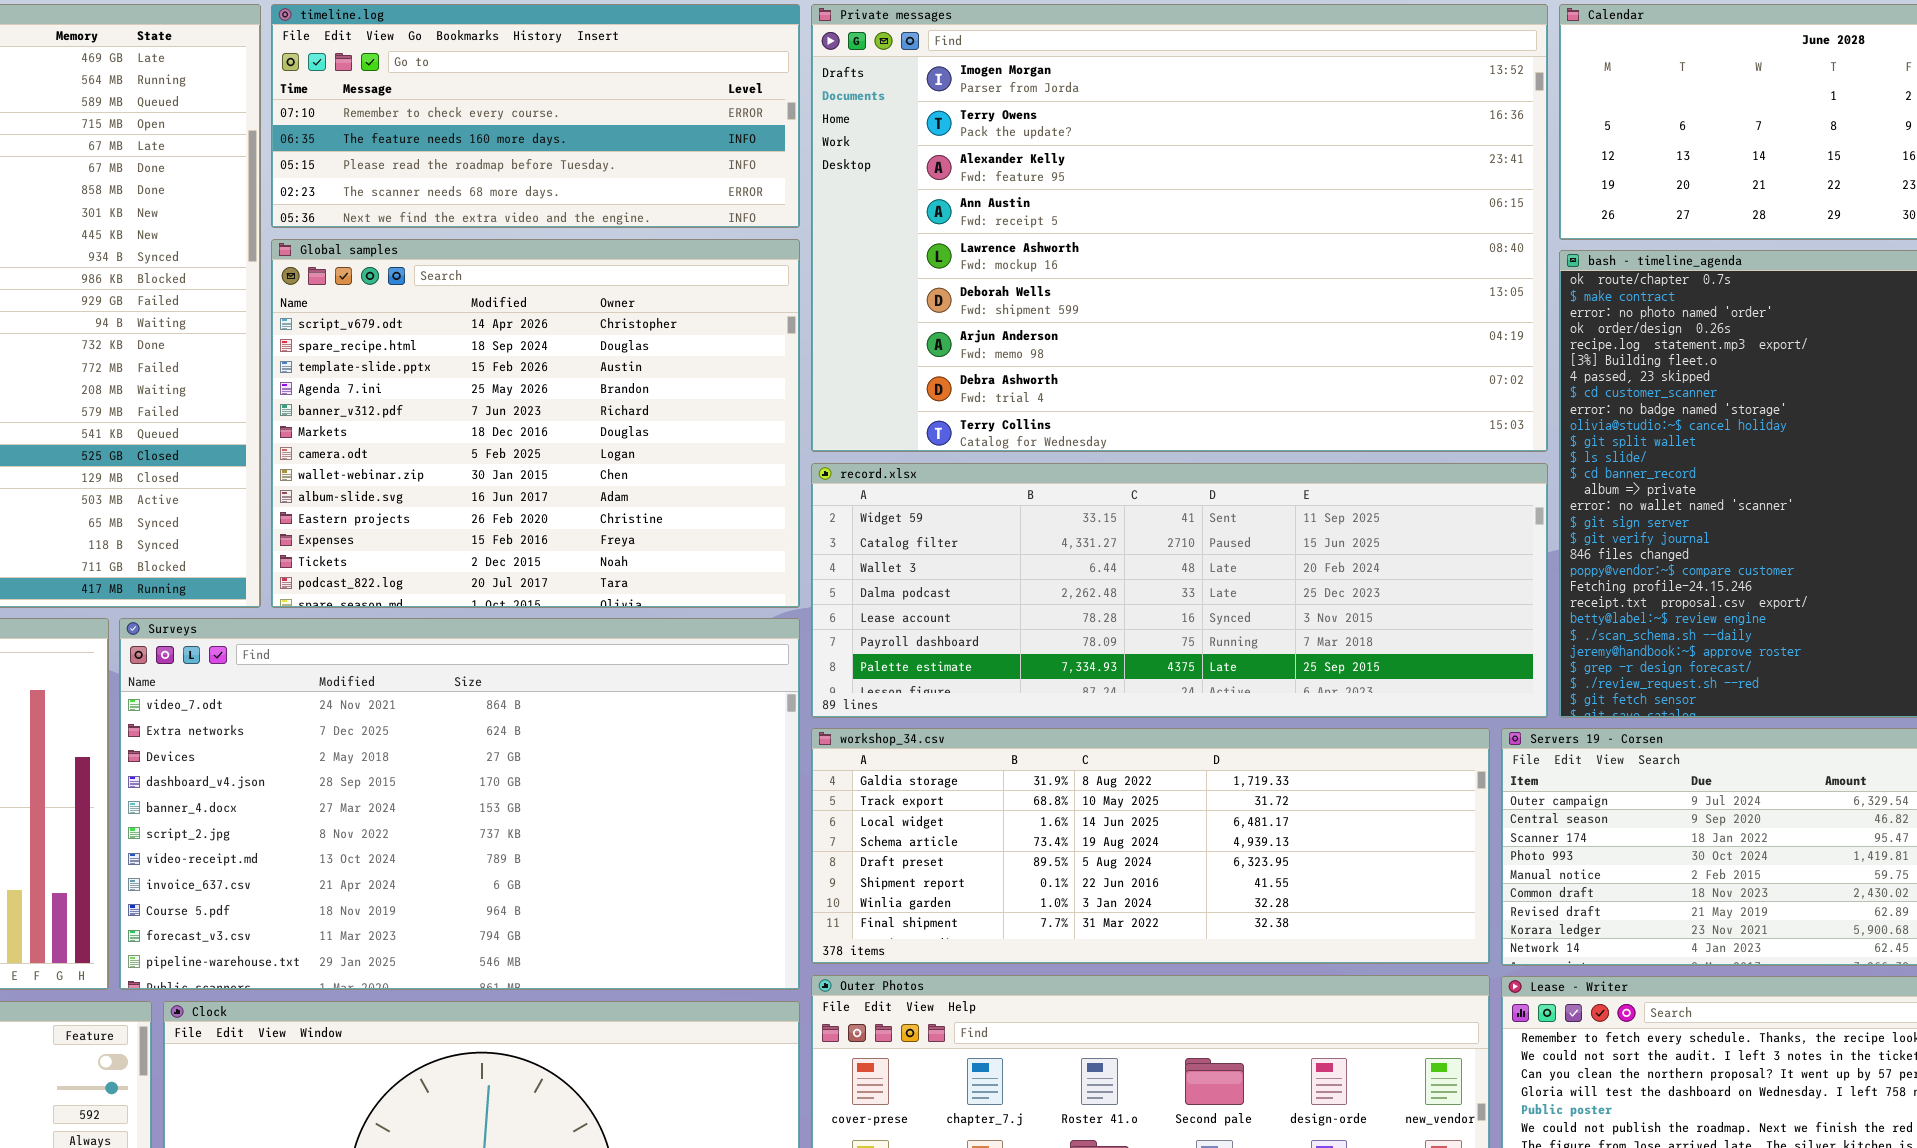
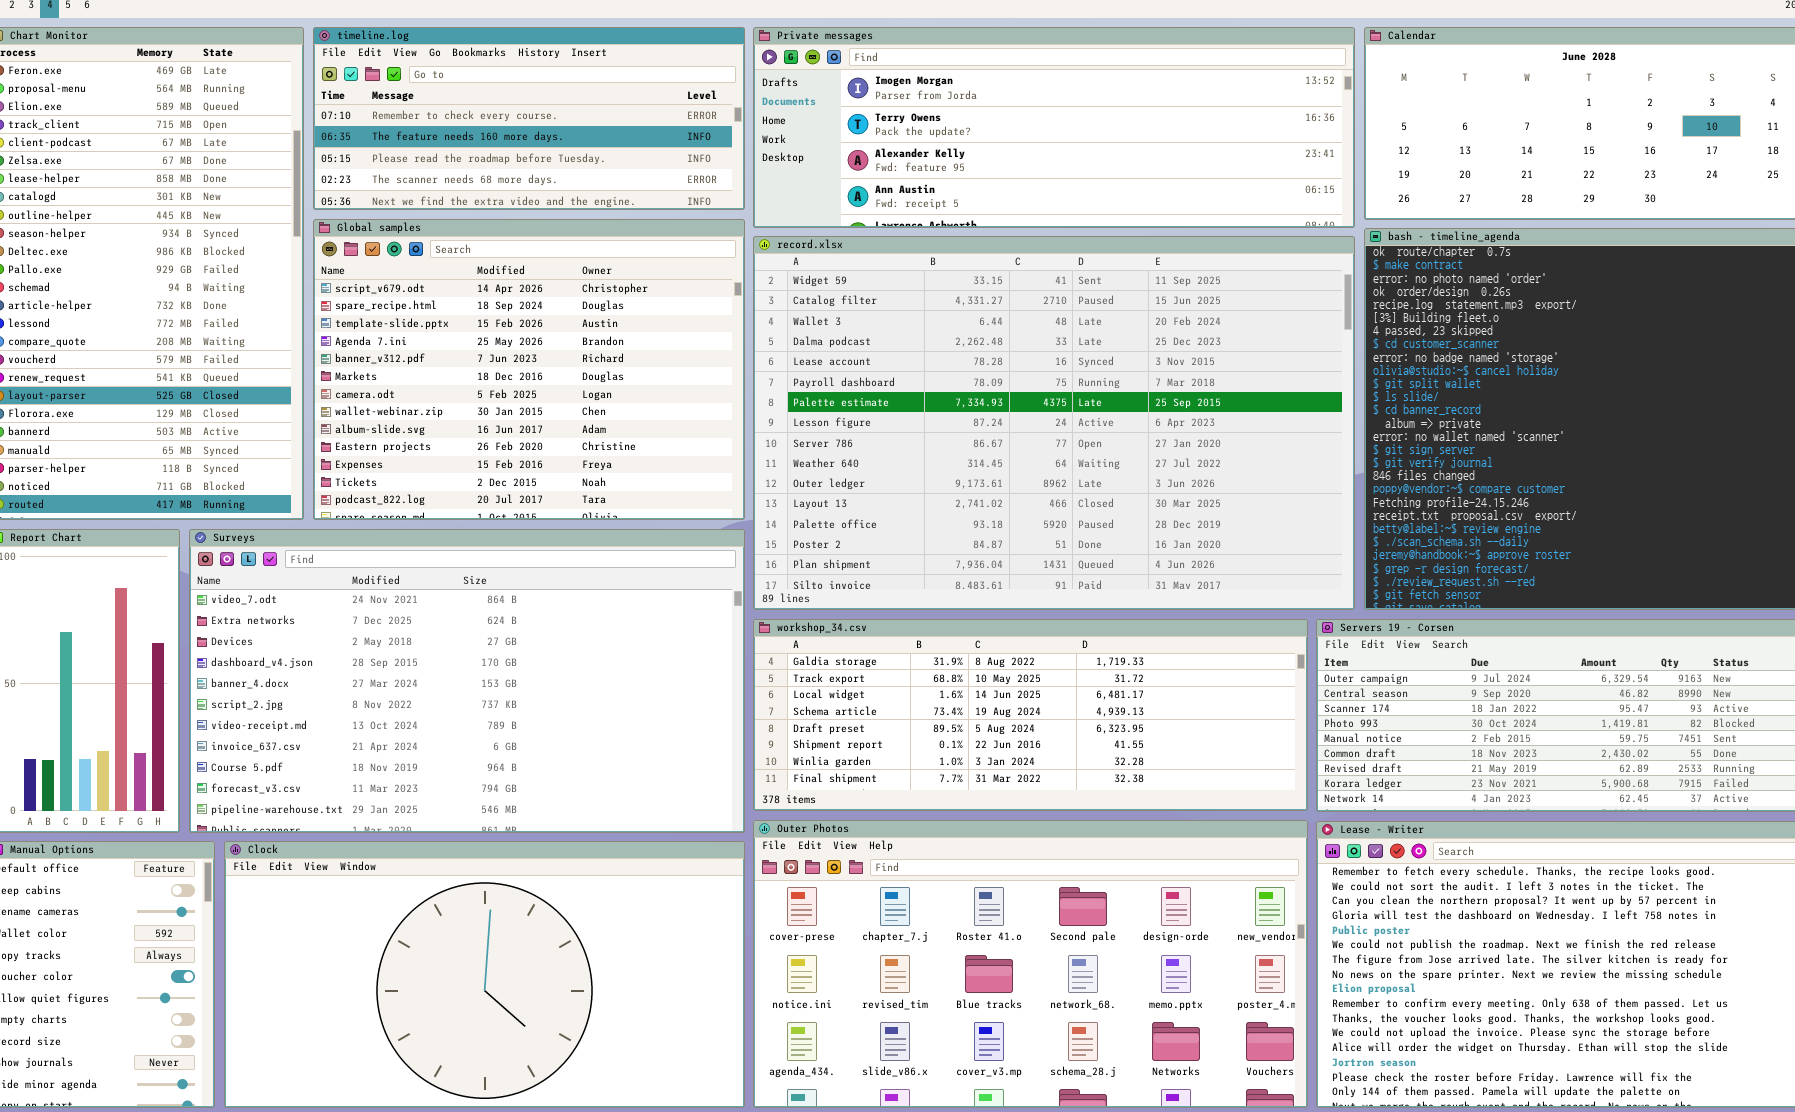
Private messages: [811,4,1548,452] -> [753,27,1355,228], resized
record.xlsx: [811,463,1548,718] -> [753,236,1355,610], resized

